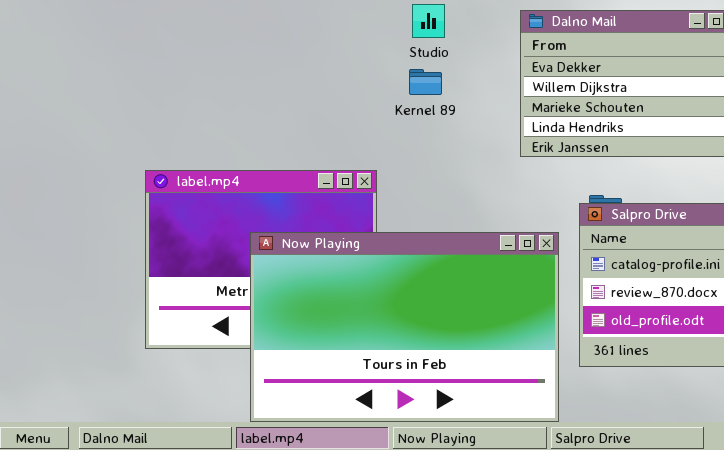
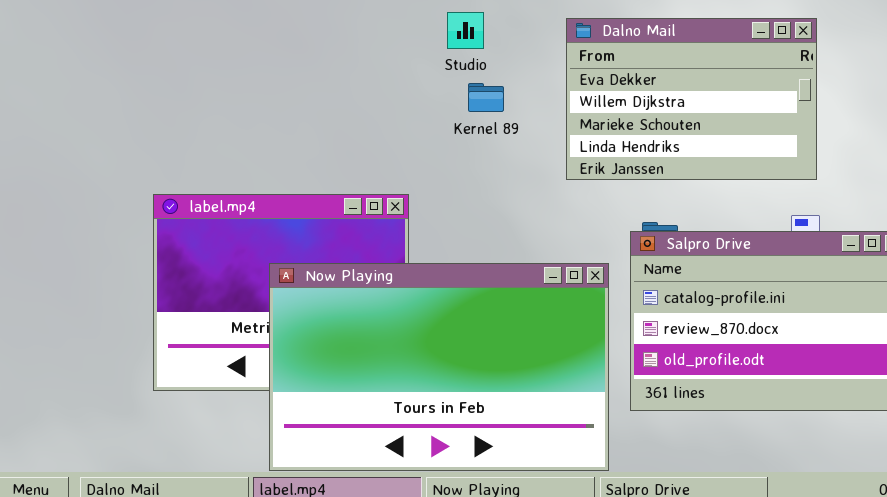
Kernel 89: [409,69,442,95] -> [468,83,504,112], moved

